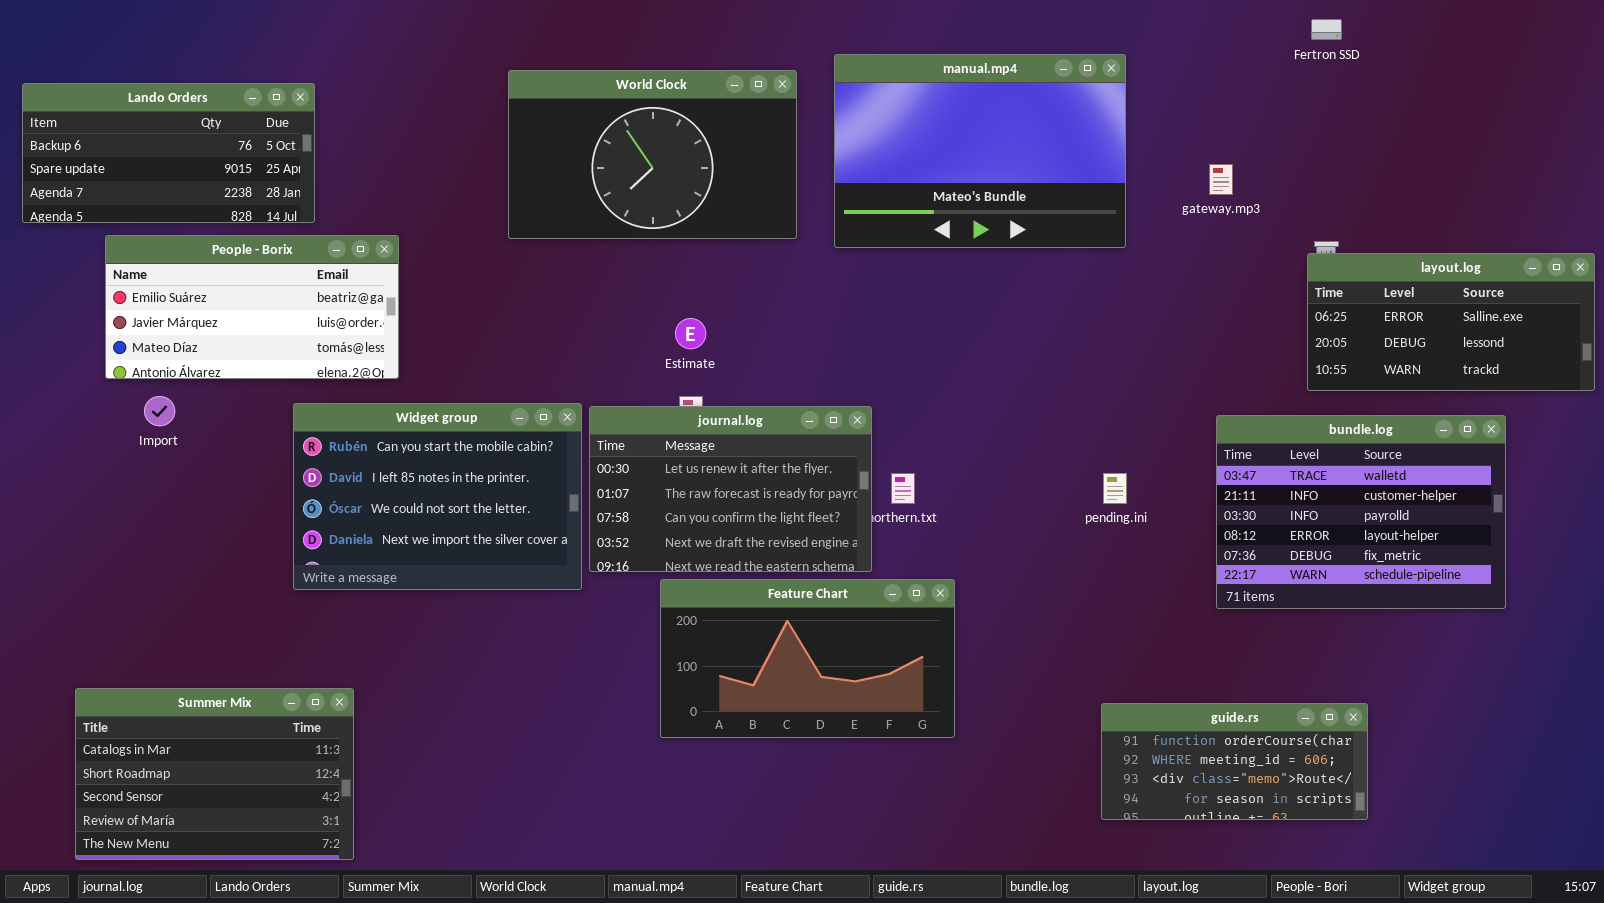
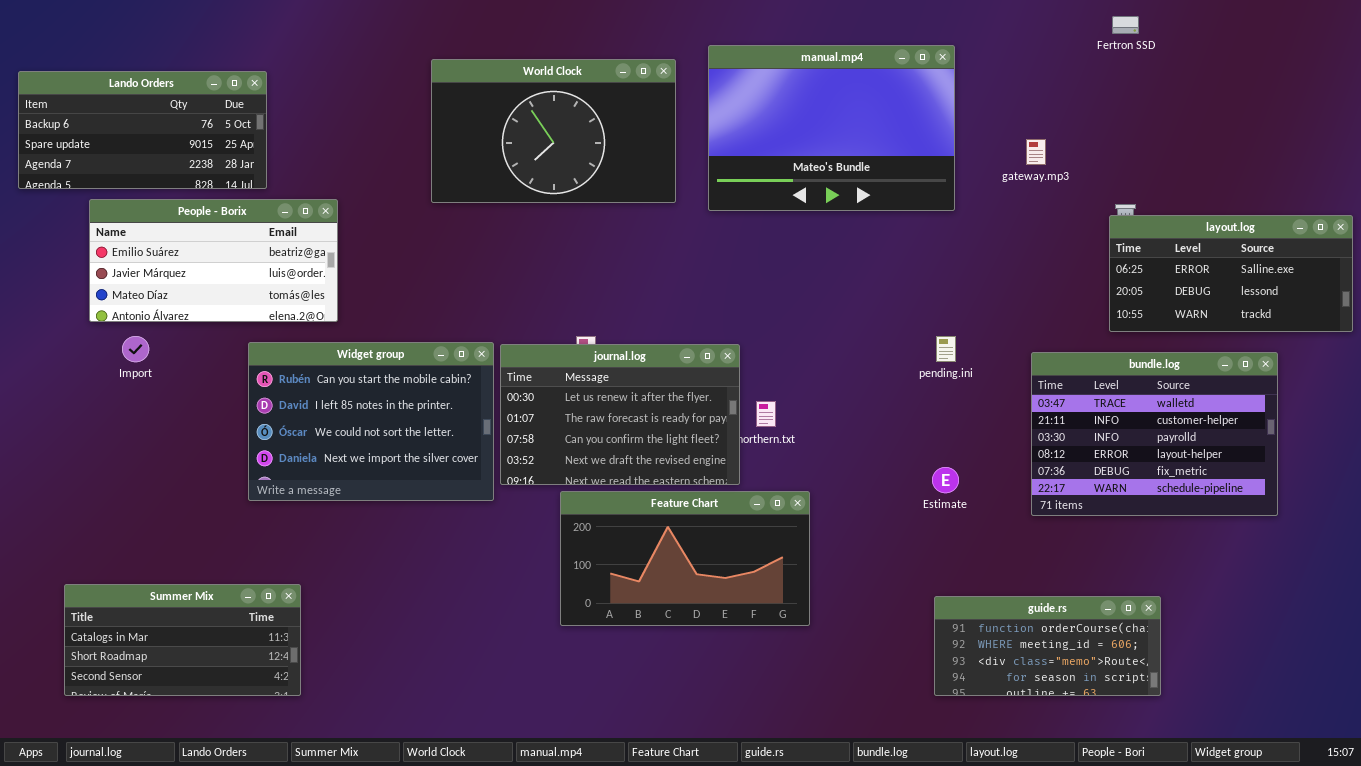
Estimate: [675,318,706,349] -> [932,467,959,493], moved
pending.ini: [1103,473,1127,504] -> [936,336,956,362], moved
Summer Mix: [75,688,354,860] -> [64,584,301,696], resized

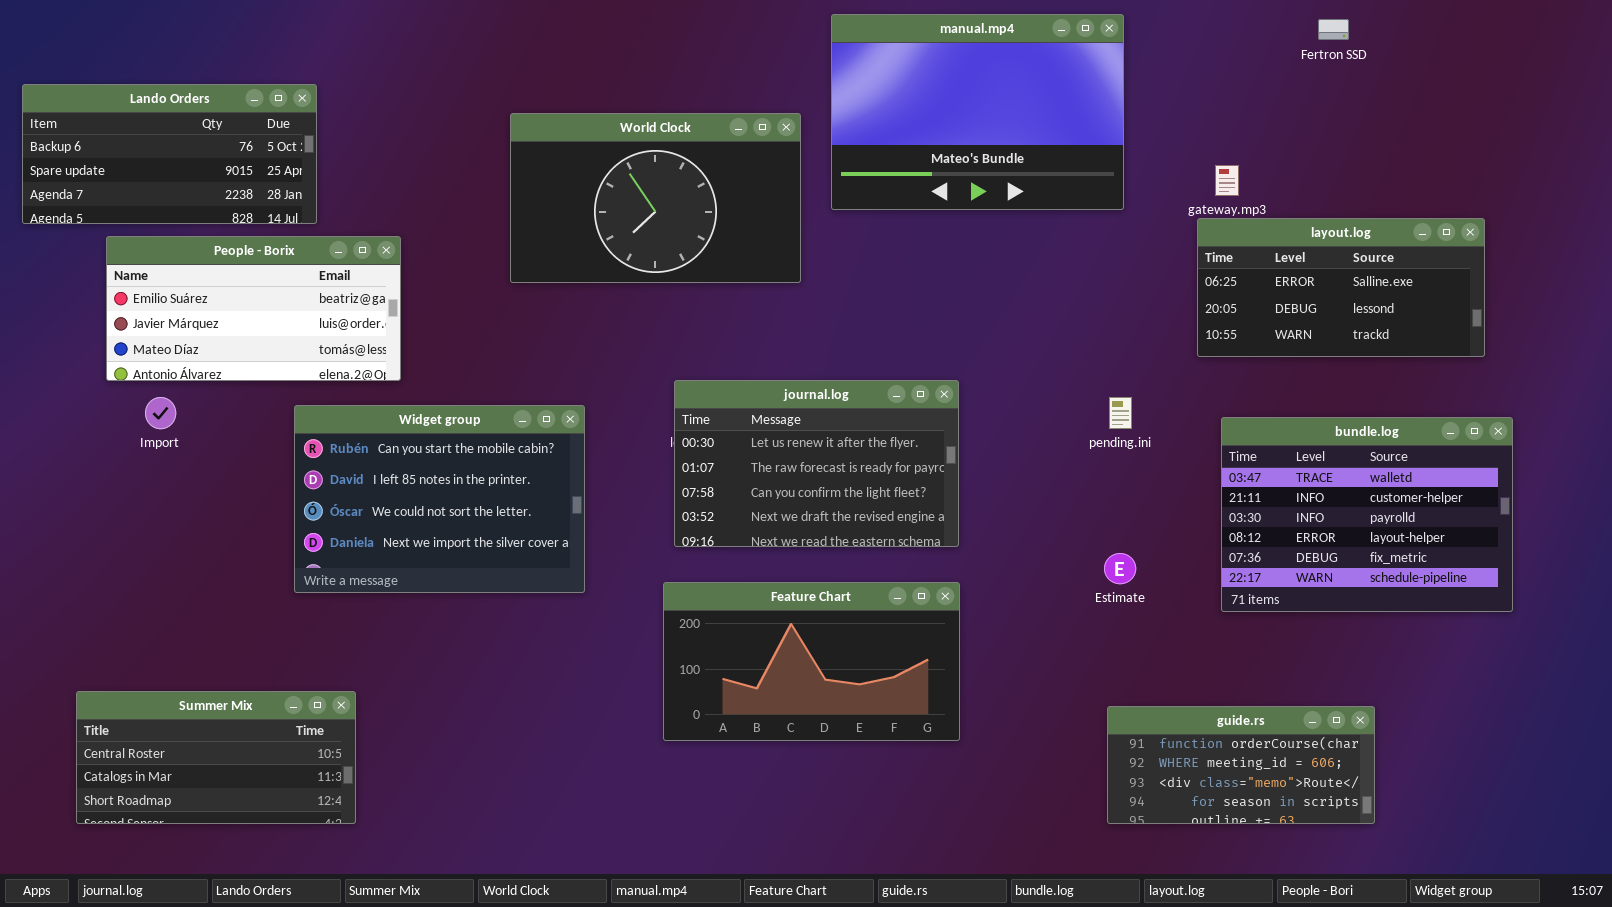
manual.mp4: [708,45,955,211] -> [831,14,1124,210], moved
World Clock: [431,59,676,203] -> [510,113,801,283], moved
layout.log: [1109,215,1353,332] -> [1197,218,1485,357], moved
journal.log: [500,344,740,485] -> [674,380,959,547], moved
Summer Mix: [64,584,301,696] -> [76,691,356,824], scrolled up 1 row

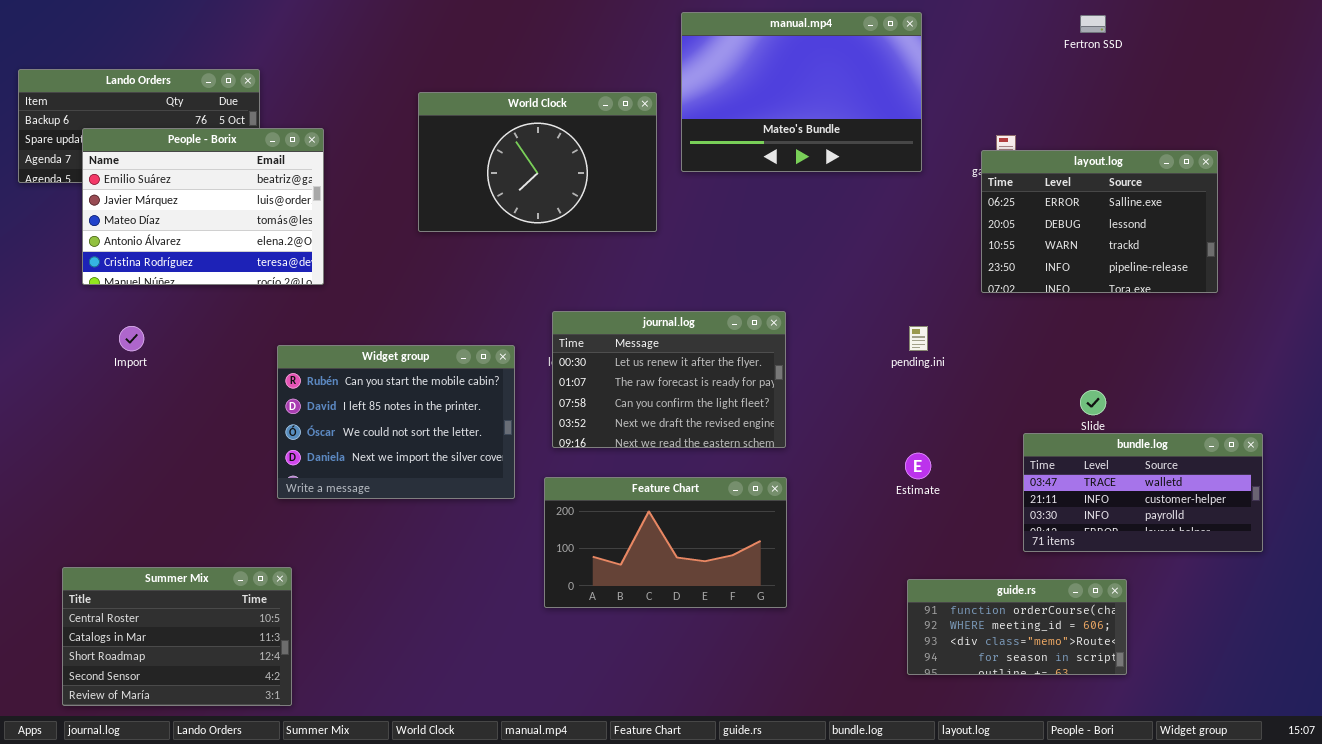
layout.log: [1197,218,1485,357] -> [981,150,1218,293], resized
People - Borix: [106,236,401,381] -> [82,128,324,285], moved, resized
Widget group: [294,405,585,593] -> [277,345,515,499], moved
bundle.log: [1221,417,1513,612] -> [1023,433,1263,552], moved, resized
Summer Mix: [76,691,356,824] -> [62,567,292,706], resized

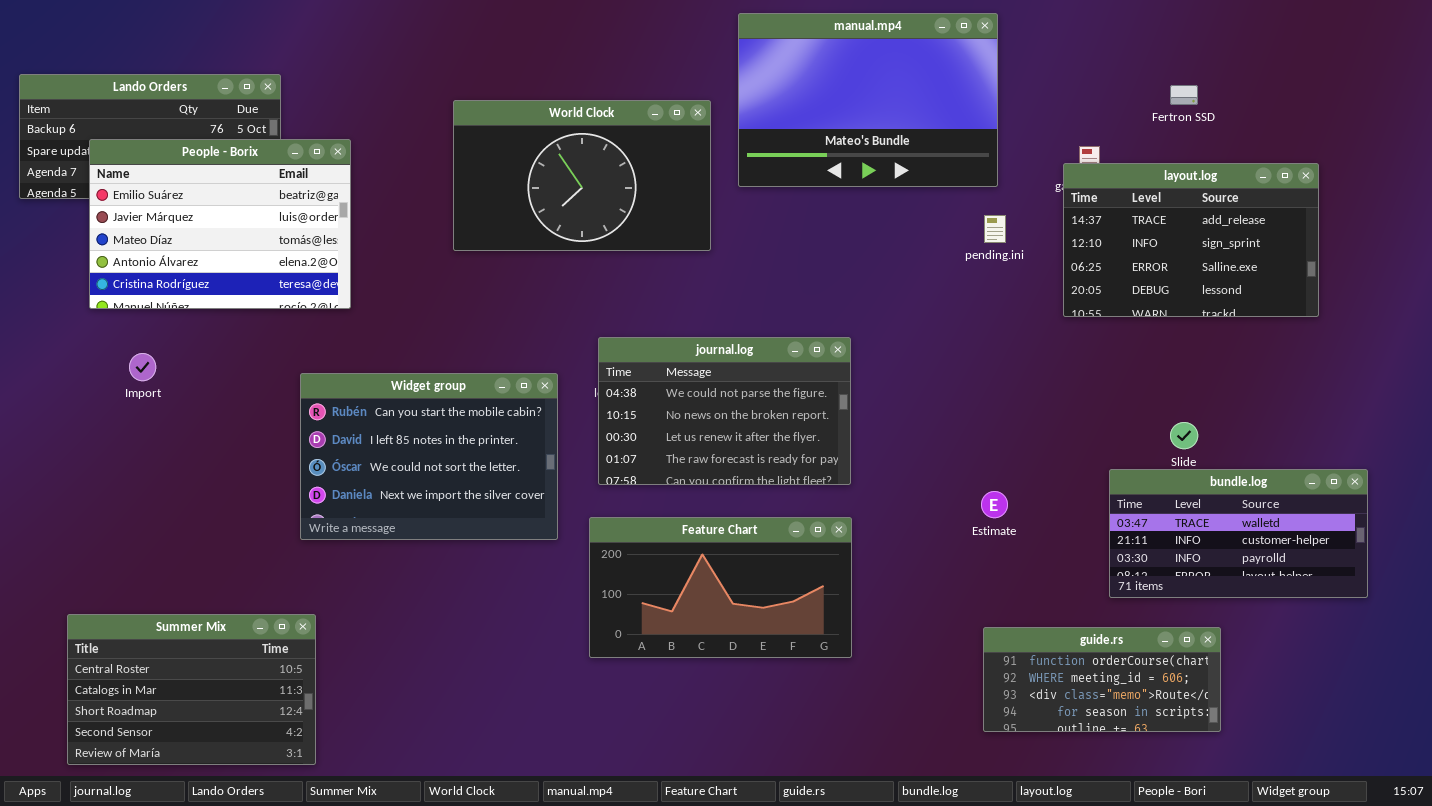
Fertron SSD: [1080,15,1106,33] -> [1170,85,1198,105], moved
layout.log: [981,150,1218,293] -> [1063,163,1319,317], scrolled up 2 rows
journal.log: [552,311,786,448] -> [598,337,851,485], scrolled up 2 rows
pending.ini: [909,326,928,351] -> [984,215,1006,243], moved

